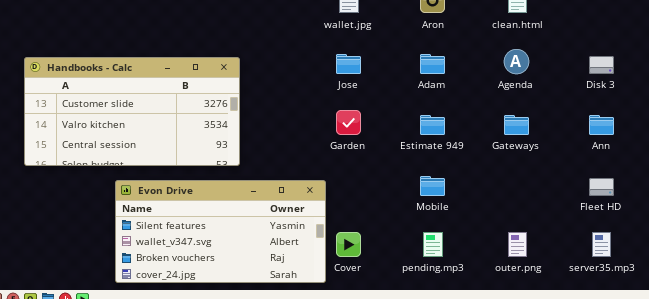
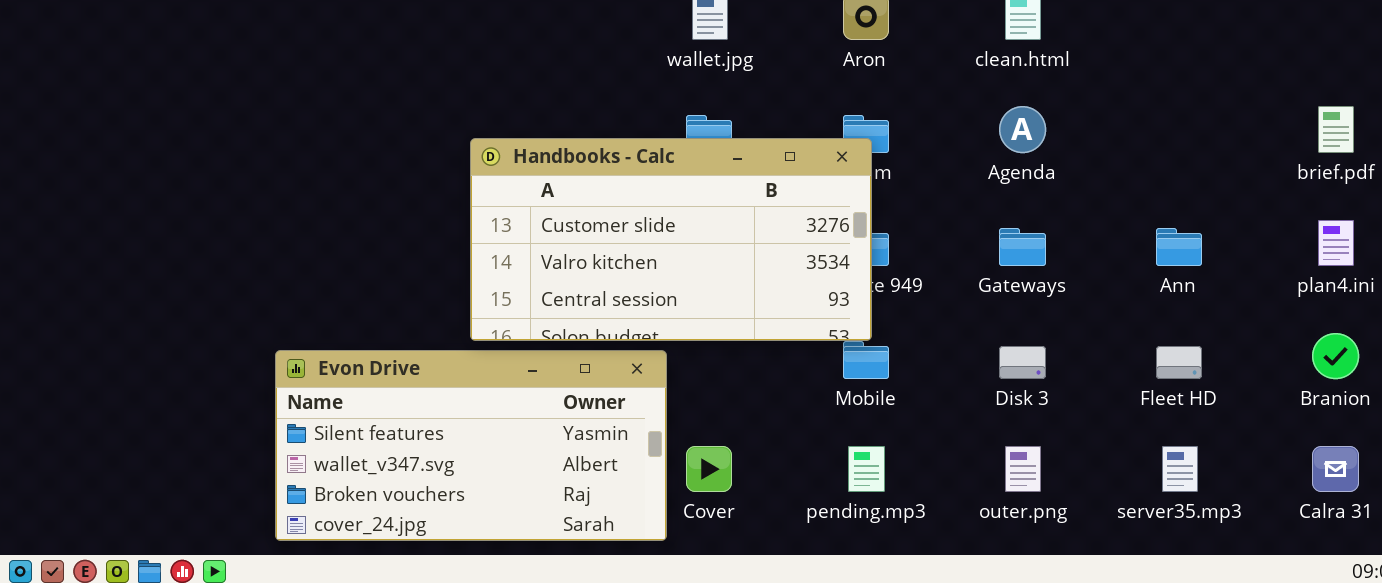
Disk 3: [589,56,614,74] -> [999,346,1046,379], moved
Handbooks - Calc: [24,57,240,166] -> [470,138,872,341], moved

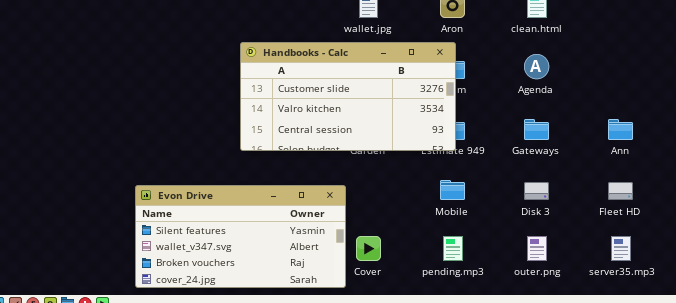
Handbooks - Calc: [470,138,872,341] -> [240,42,456,151], moved

